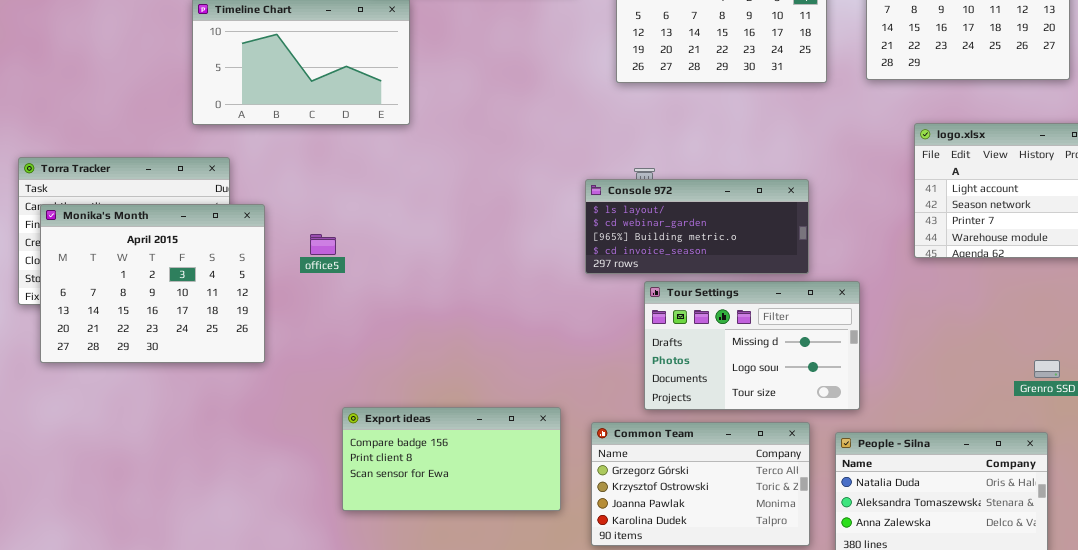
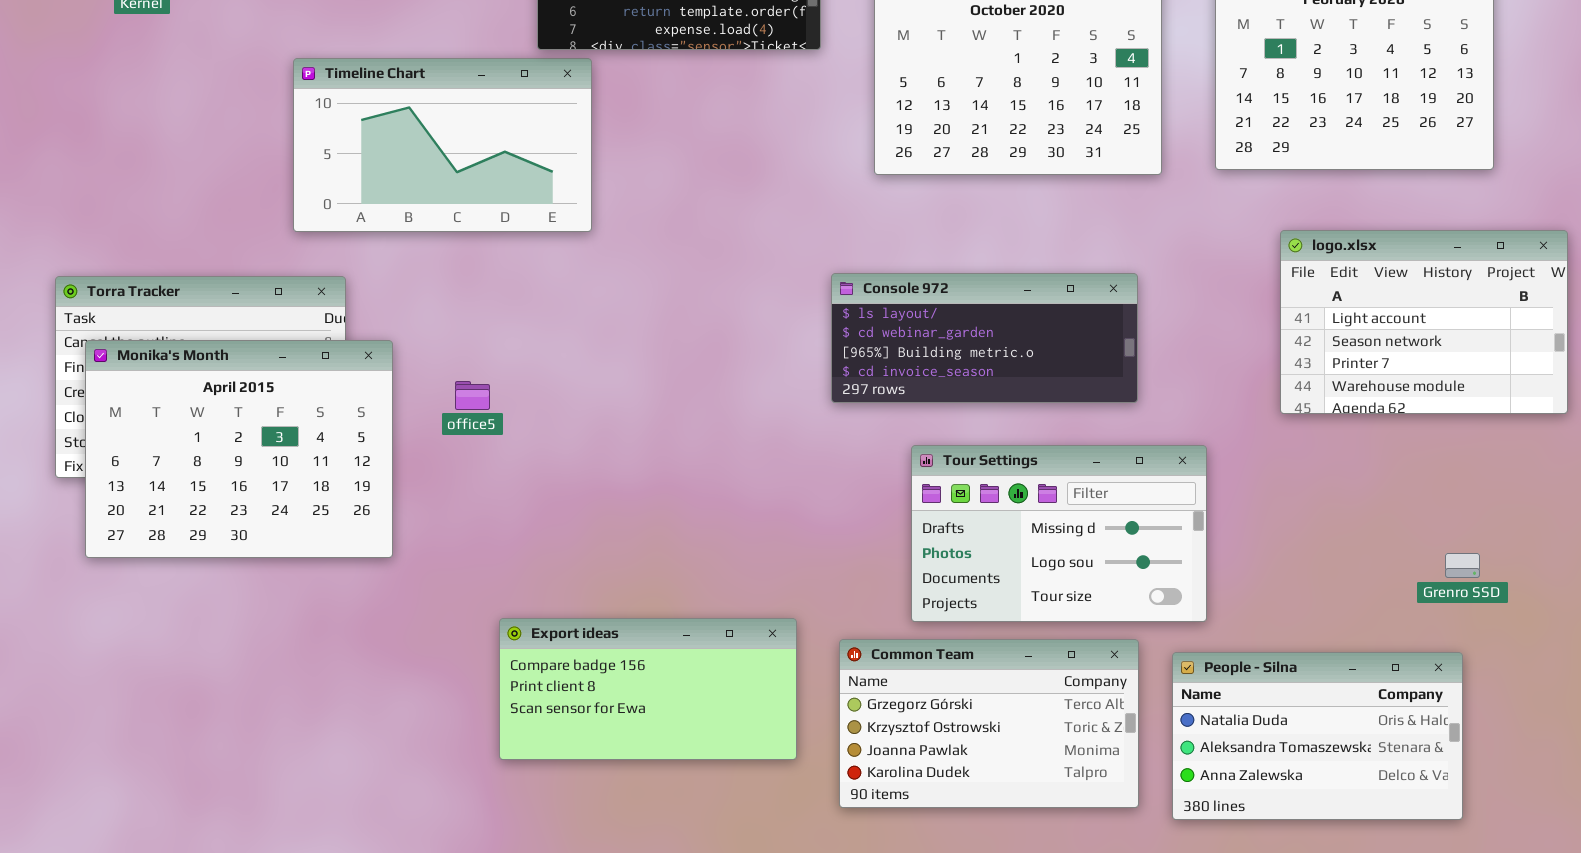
Console 972: [585,179,809,274] -> [831,273,1138,403], moved

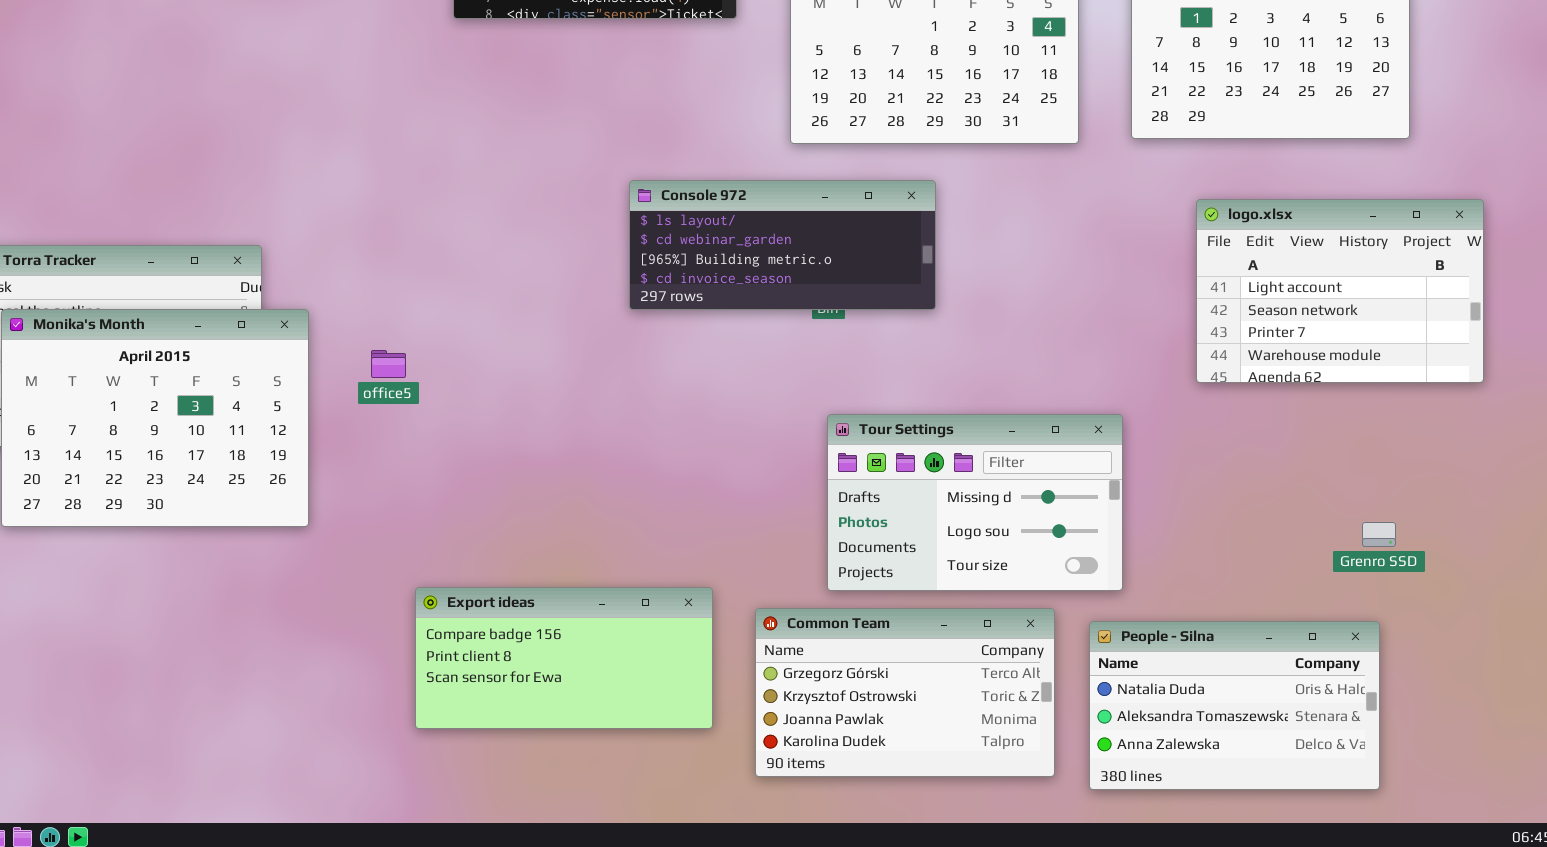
Timeline Chart: [293,58,592,232] -> none, closed
Console 972: [831,273,1138,403] -> [629,180,936,310], moved

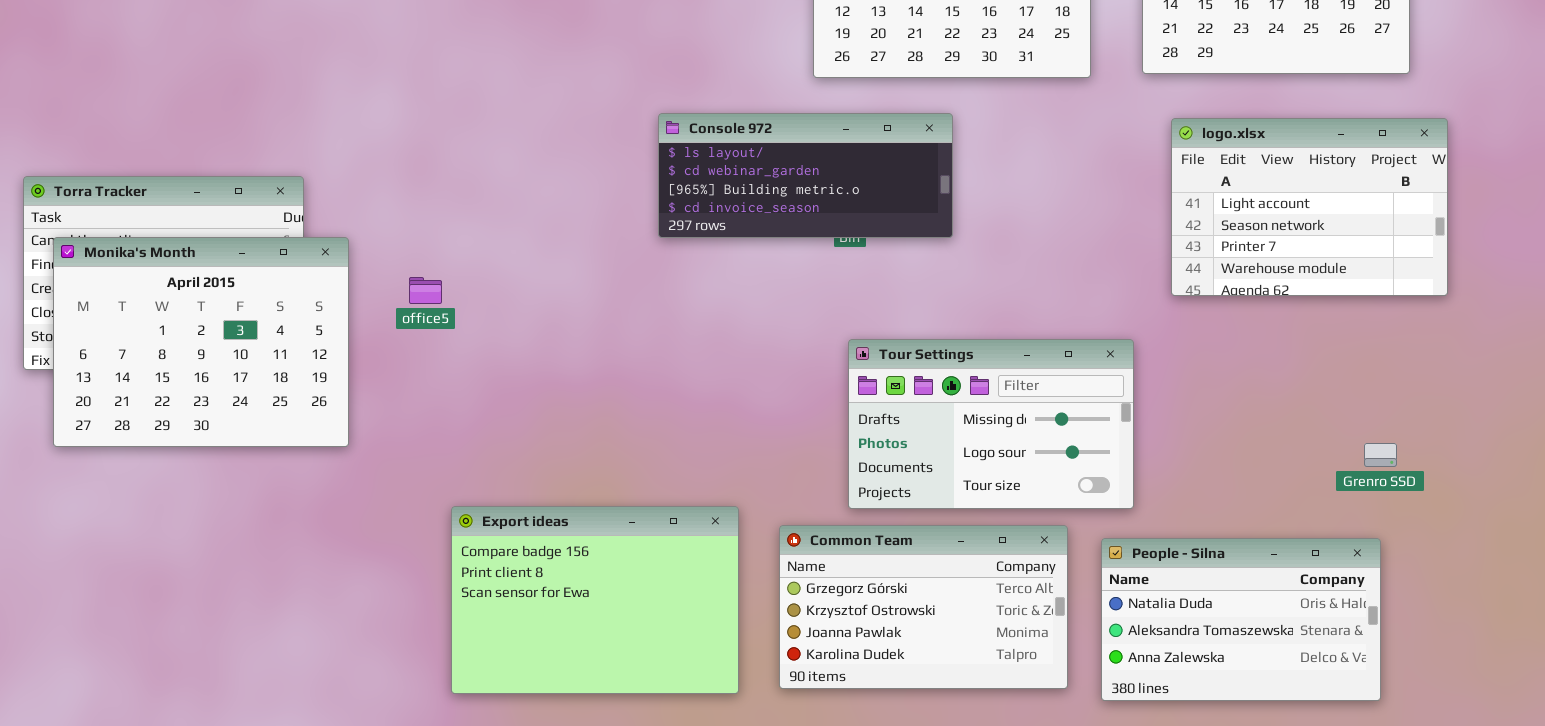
logo.xlsx: [1196,199,1484,383] -> [1171,118,1448,296], moved
Export ideas: [415,587,713,729] -> [451,506,739,694], resized

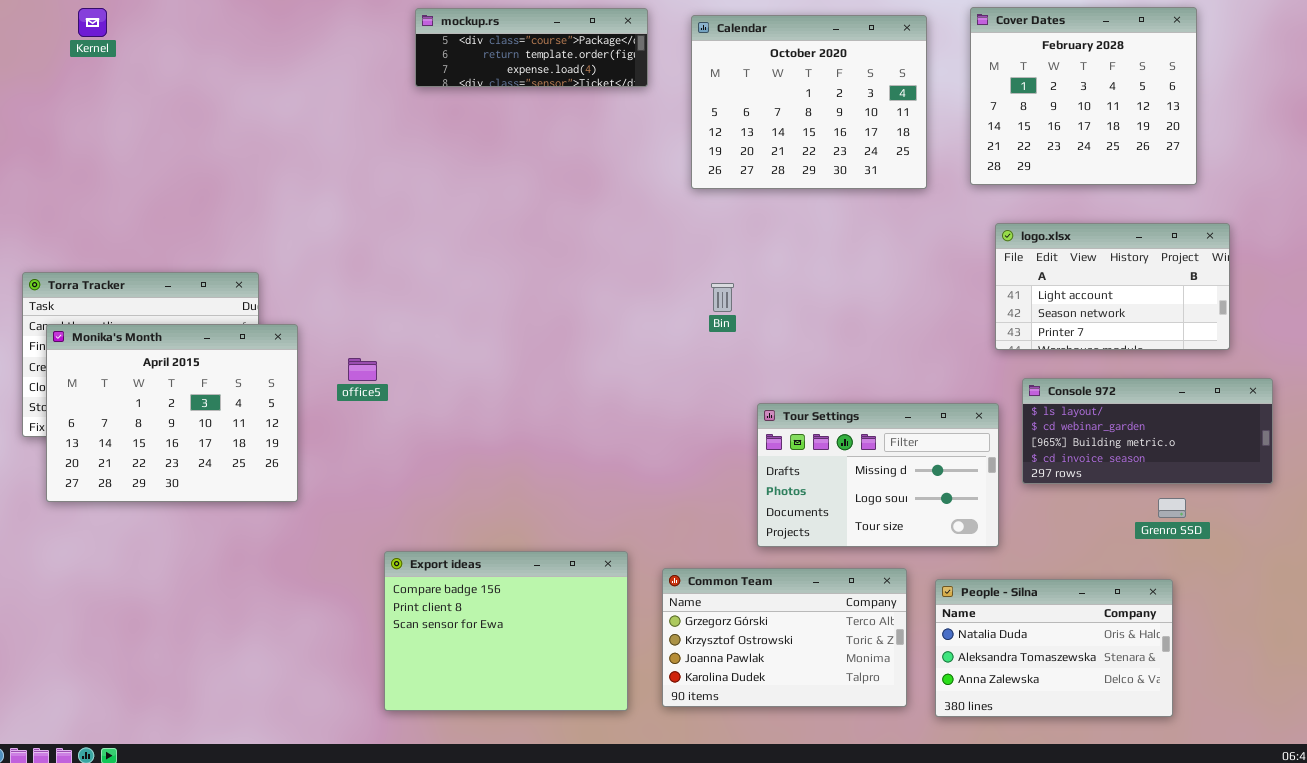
Console 972: [658,113,953,238] -> [1022,378,1273,484], moved
logo.xlsx: [1171,118,1448,296] -> [995,223,1230,350], resized
Tour Settings: [848,339,1134,509] -> [757,403,999,547], moved

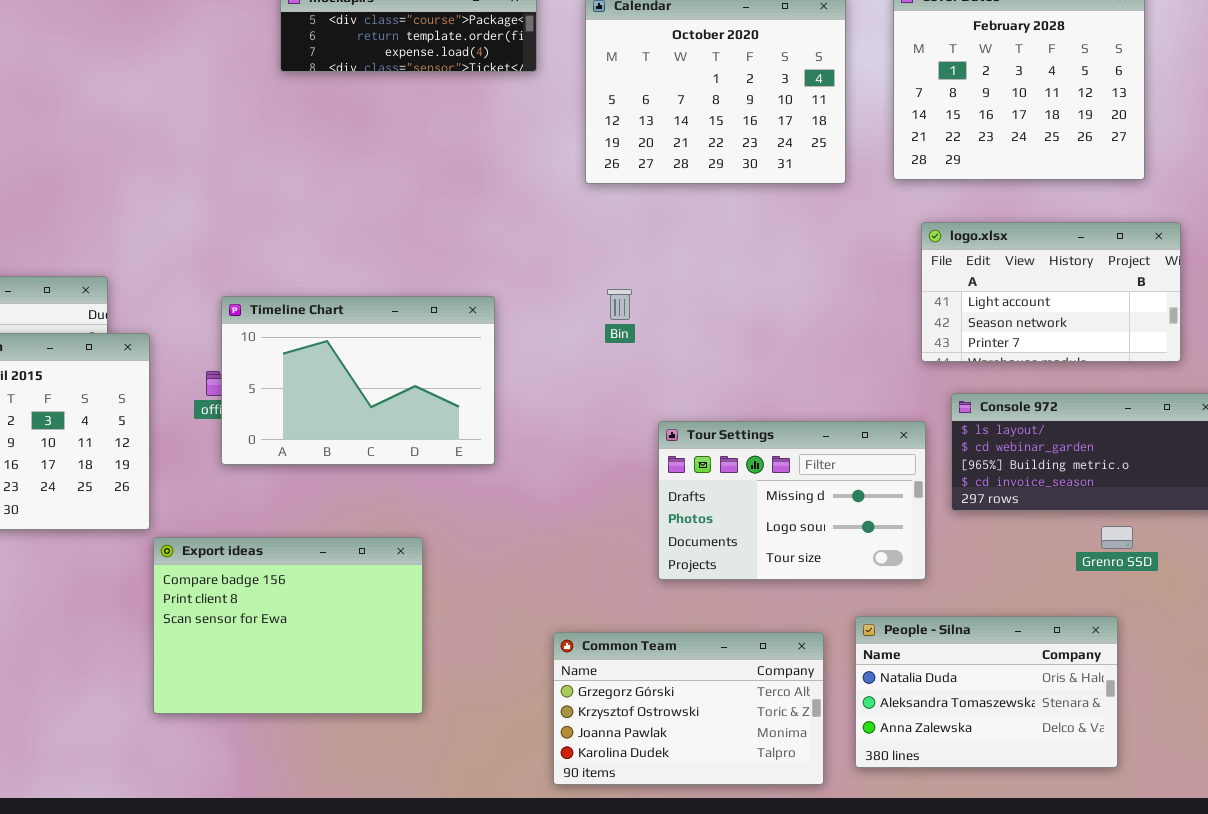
Timeline Chart: none -> [221,296,495,465], opened
Export ideas: [384,551,628,711] -> [153,537,423,714], moved
Common Team: [662,568,907,707] -> [553,632,824,785], moved

